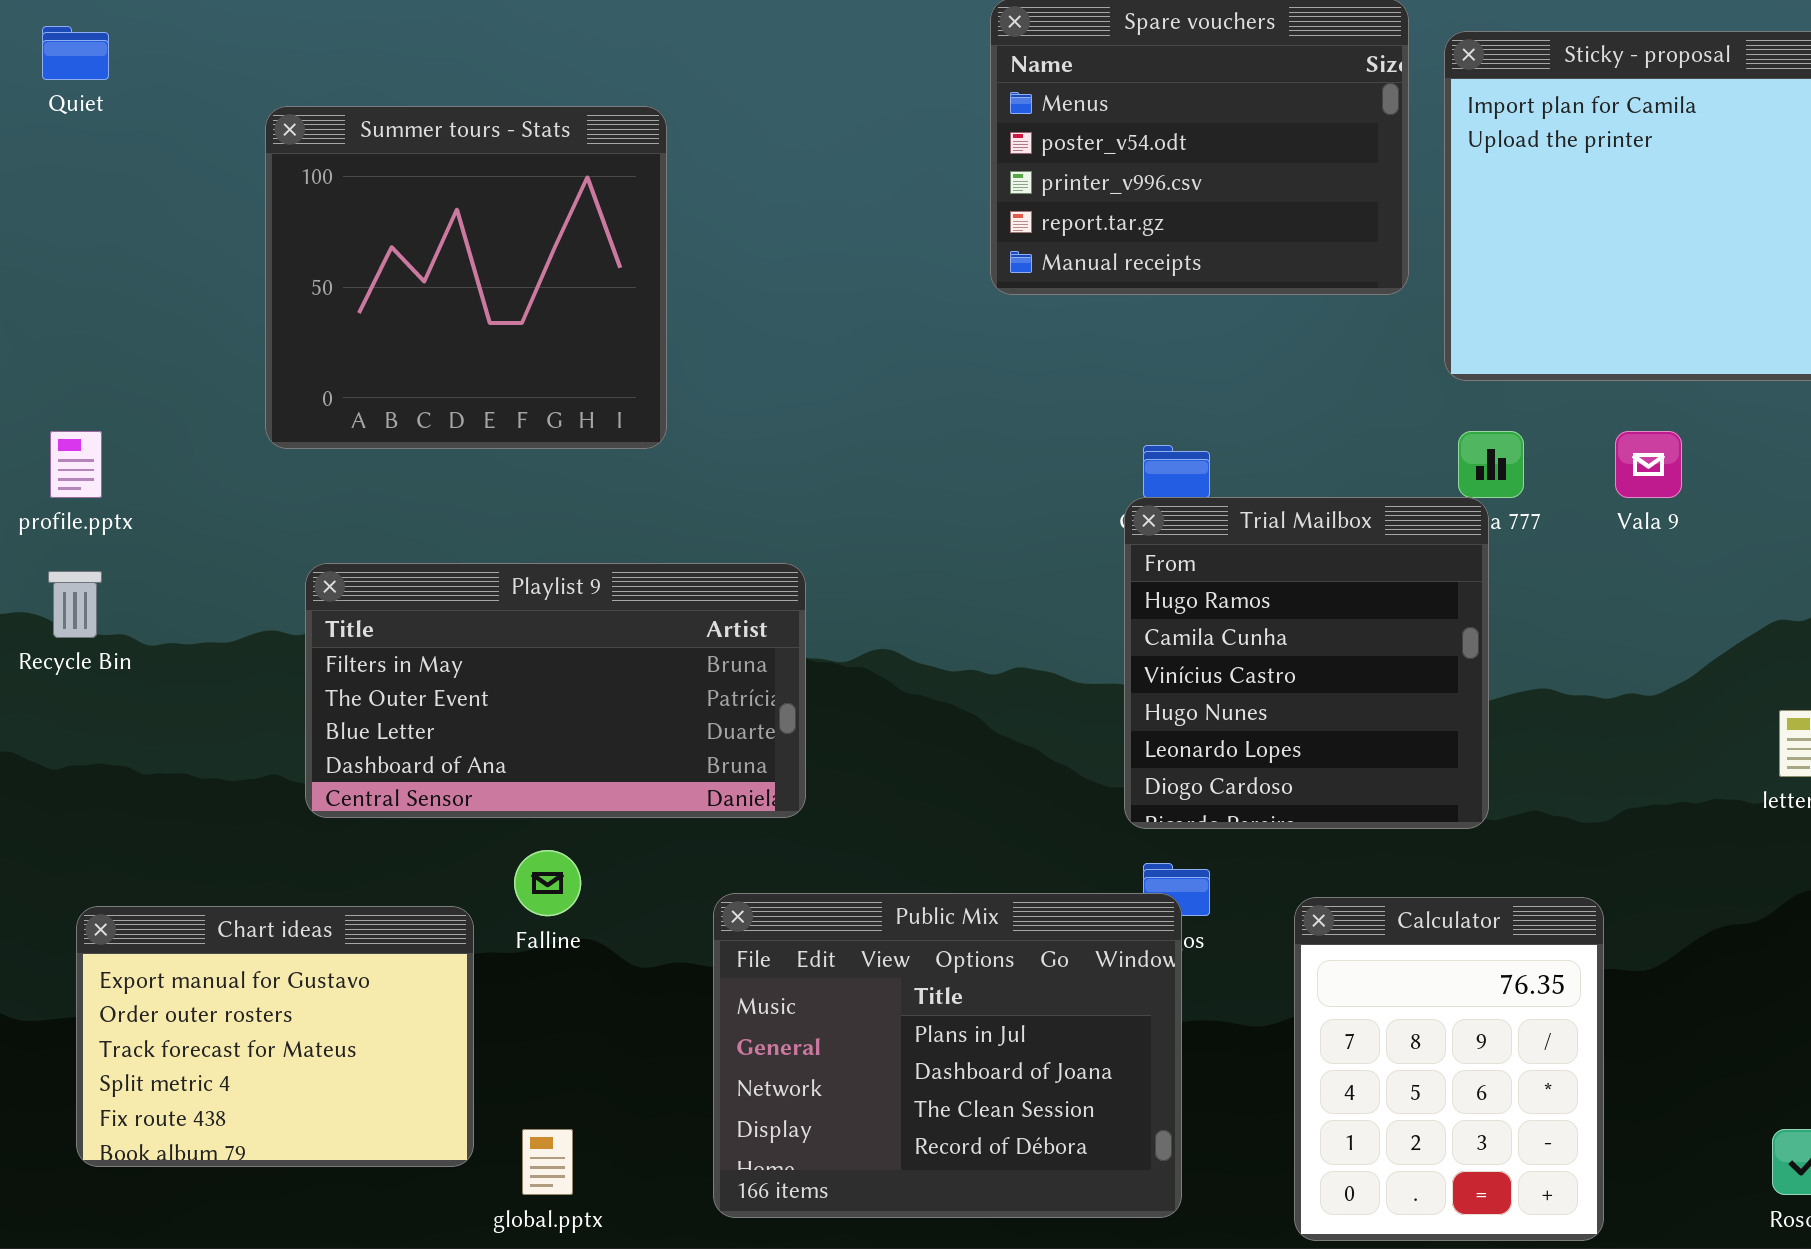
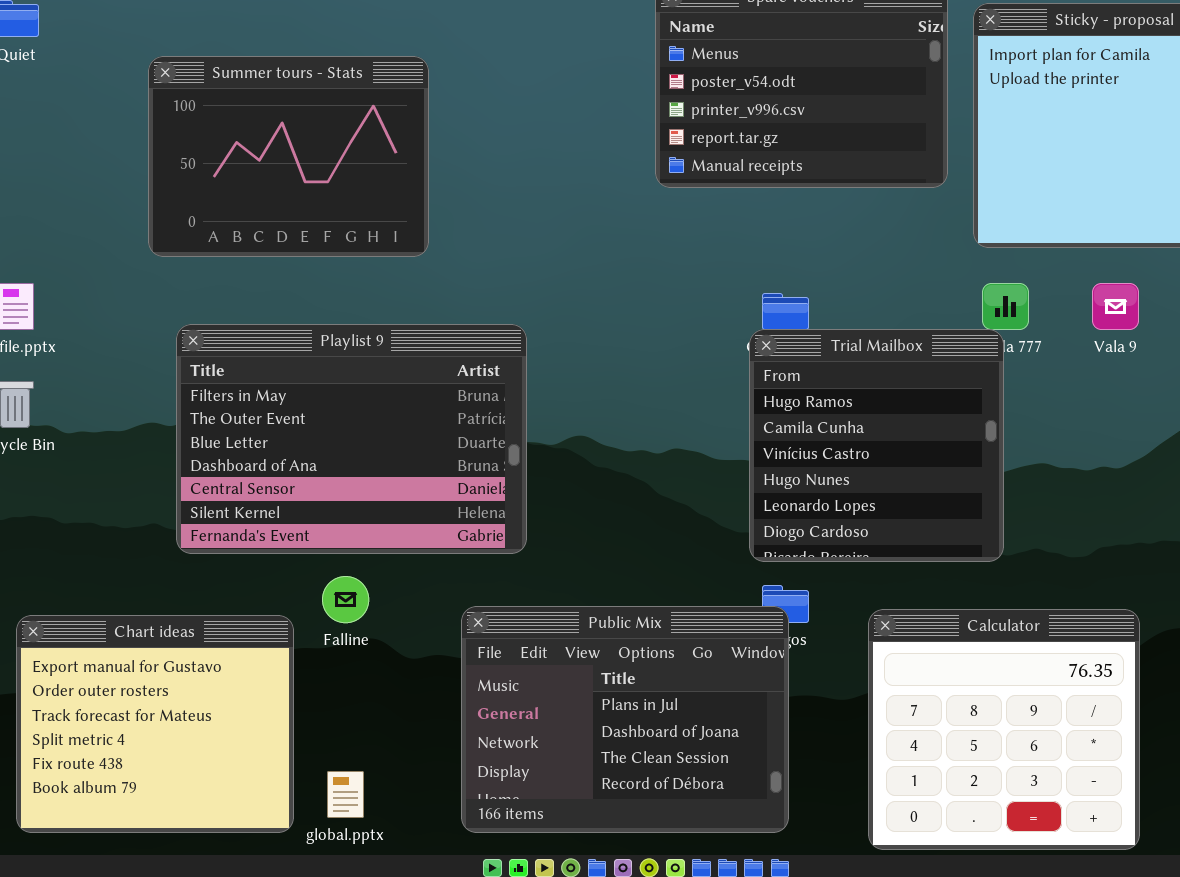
Summer tours - Stats: [265,106,667,449] -> [148,56,429,257], resized
Playlist 9: [305,563,806,818] -> [176,324,527,554], resized
Calculator: [1294,897,1604,1241] -> [868,609,1140,850], resized
Chart ideas: [76,906,474,1167] -> [16,615,294,833], resized

